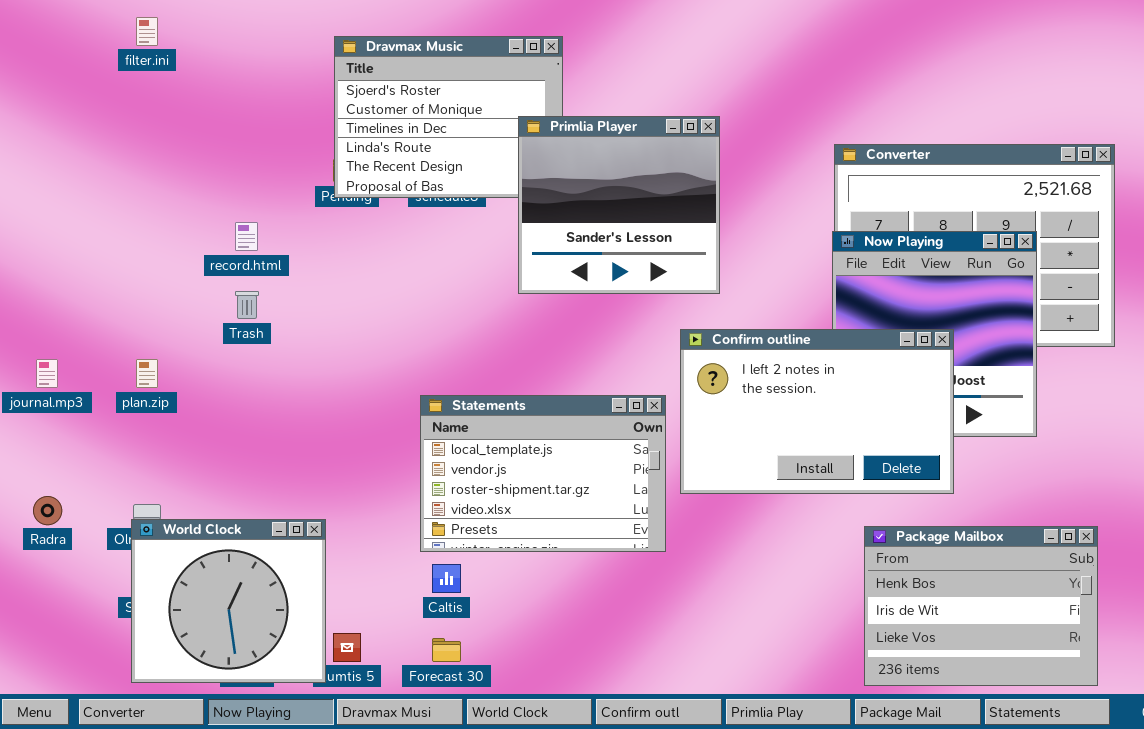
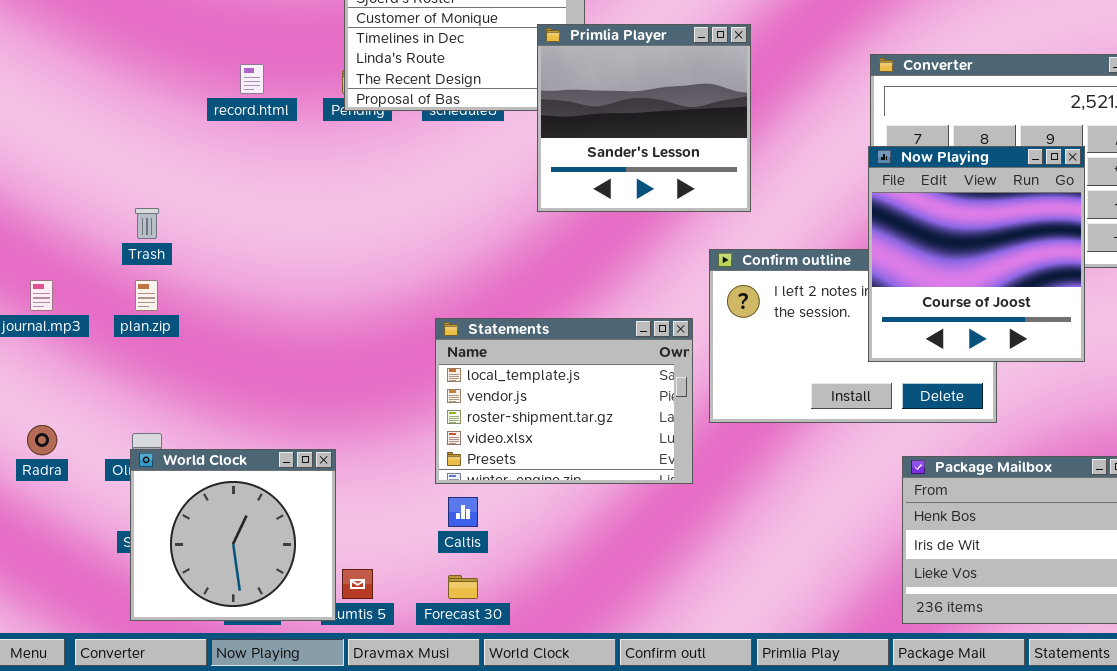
record.html: [235,222,258,251] -> [240,64,264,94], moved
Now Playing: [832,231,1037,437] -> [868,146,1085,362], raised
Trash: [235,291,259,319] -> [135,208,159,239], moved

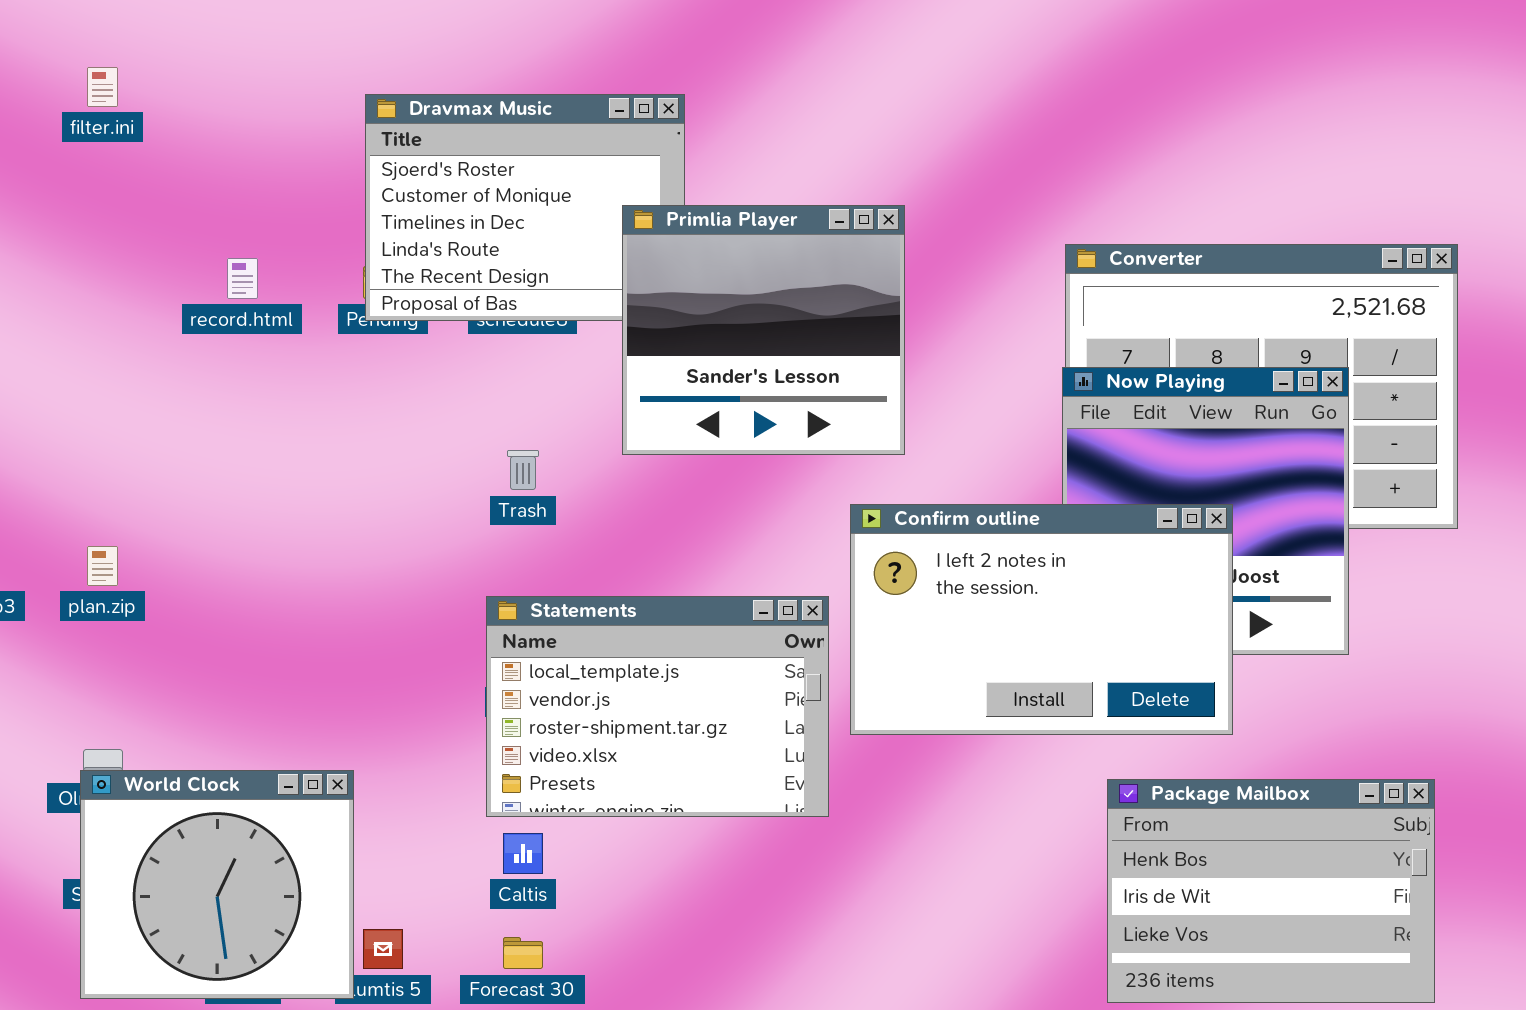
Trash: [135,208,159,239] -> [507,450,539,490], moved
Confirm outline: [709,249,997,423] -> [850,504,1233,735], raised

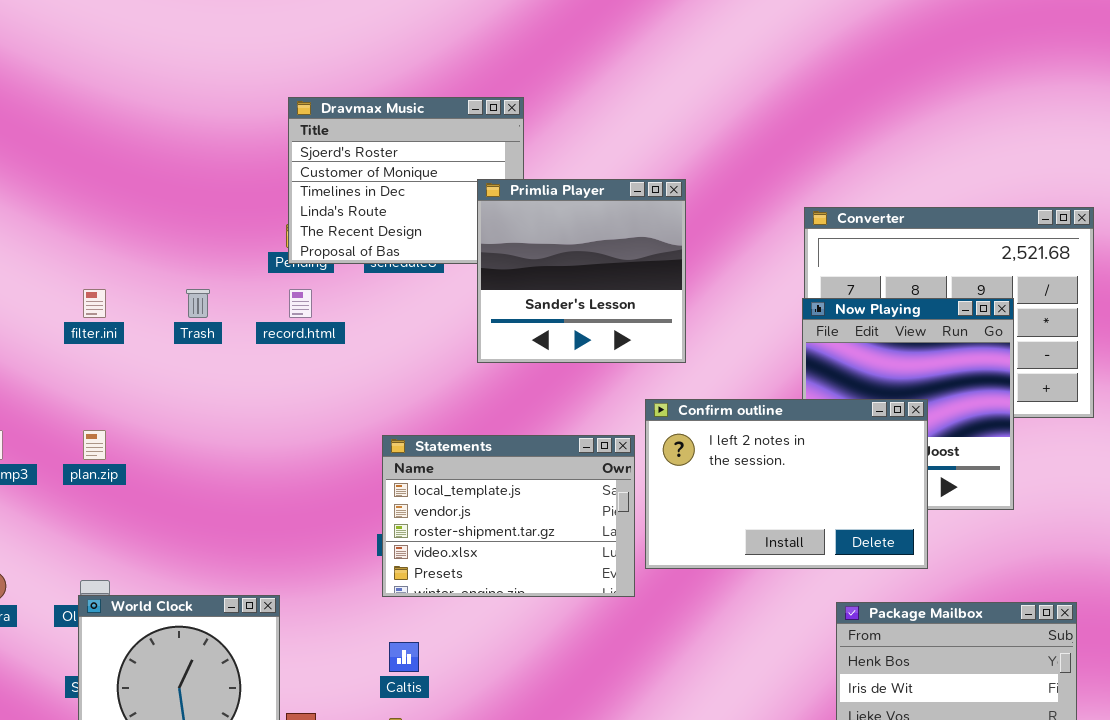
filter.ini: [87,67,118,107] -> [83,289,106,318], moved
record.html: [227,258,258,299] -> [289,289,312,318], moved
Trash: [507,450,539,490] -> [186,289,210,318], moved
Statements: [486,596,829,817] -> [382,435,635,597], moved

